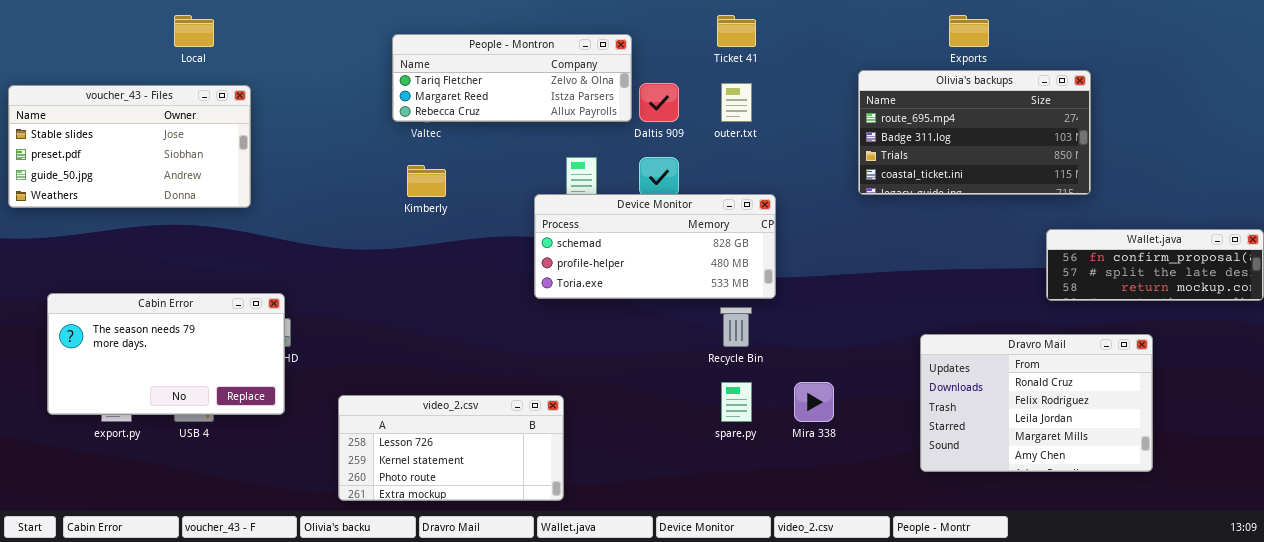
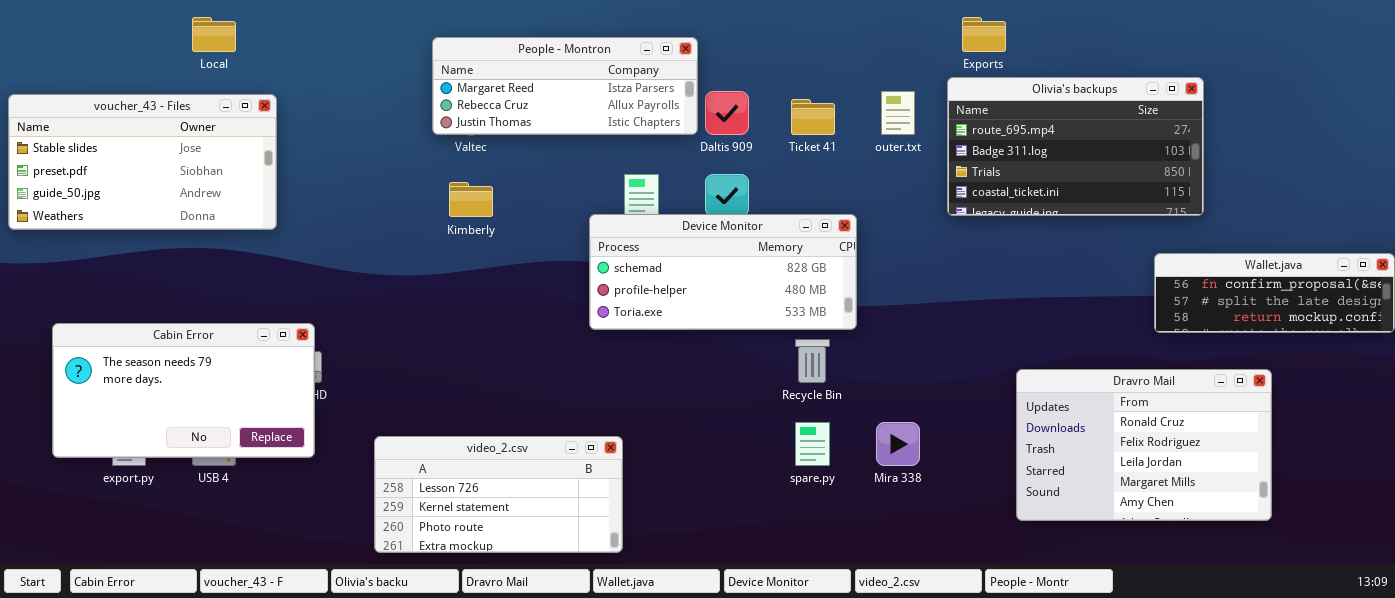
Ticket 41: [717,15,756,47] -> [791,99,835,135], moved
Exports: [949,15,989,47] -> [962,17,1006,52], moved
People - Montron: [392,34,632,122] -> [432,37,698,135], scrolled down 1 row
outer.txt: [721,83,752,122] -> [881,91,915,135], moved

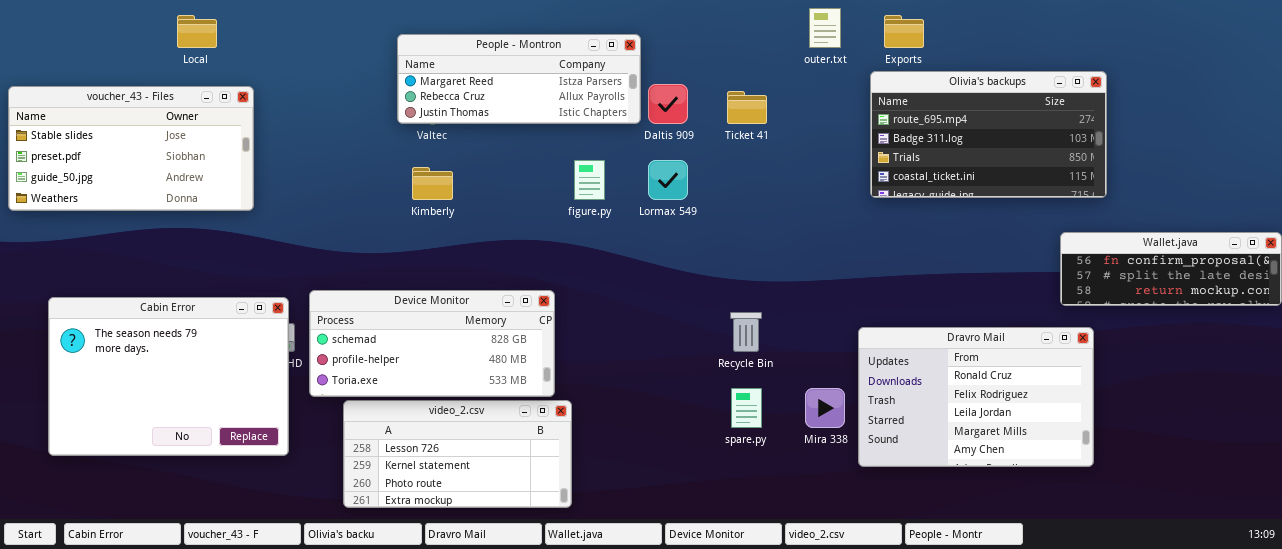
outer.txt: [881,91,915,135] -> [809,8,841,48], moved
Device Monitor: [589,214,857,330] -> [309,290,555,397], moved
Cabin Error: [52,323,315,458] -> [48,297,289,456], resized
Dravro Mail: [1016,369,1272,521] -> [858,327,1094,467], moved

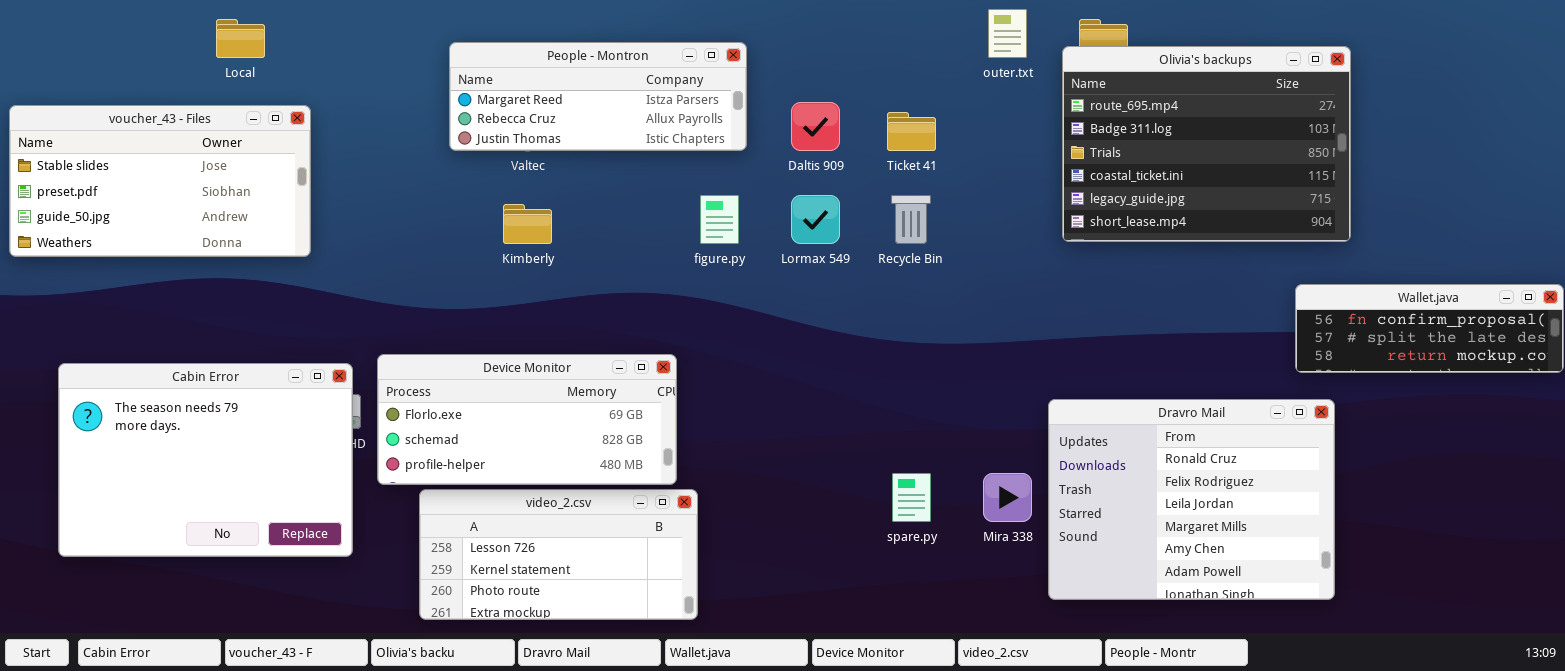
People - Montron: [397,34,641,124] -> [449,42,747,151], moved
Olivia's backups: [870,71,1107,198] -> [1062,46,1351,242], resized
Device Monitor: [309,290,555,397] -> [377,354,677,485], scrolled up 1 row
Recycle Bin: [730,312,762,352] -> [891,195,931,244], moved
Dravro Mail: [858,327,1094,467] -> [1048,399,1335,600], resized

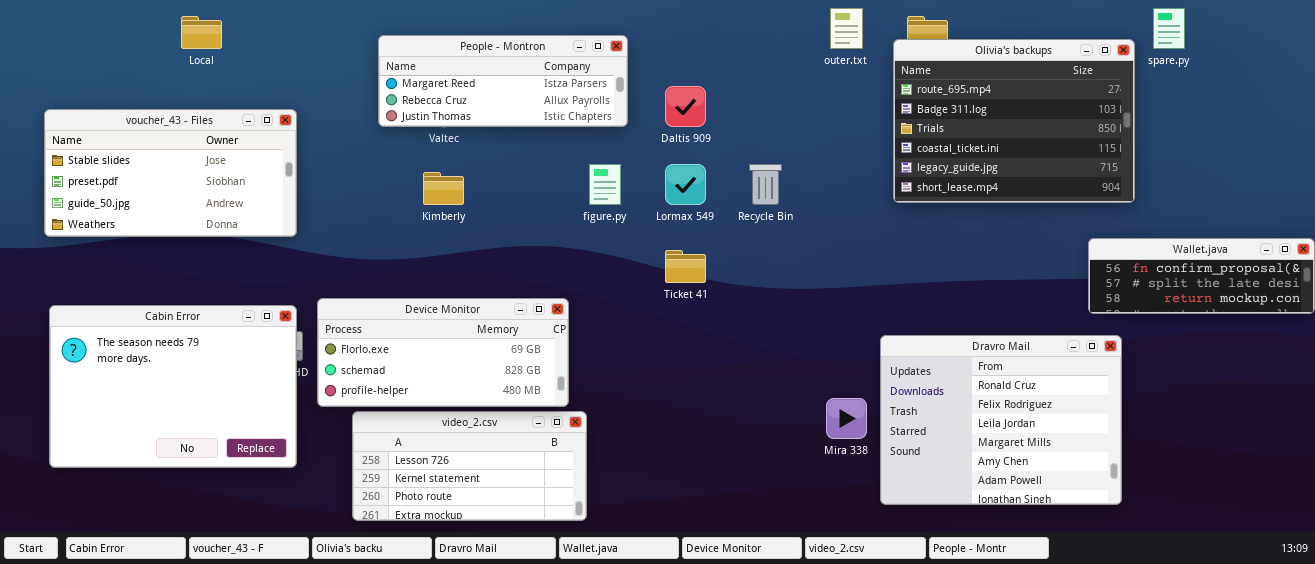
voucher_43 - Files: [9,105,311,257] -> [44,109,297,237], moved
Ticket 41: [887,112,936,151] -> [665,250,706,283], moved
spare.py: [892,473,931,522] -> [1153,8,1185,49], moved

